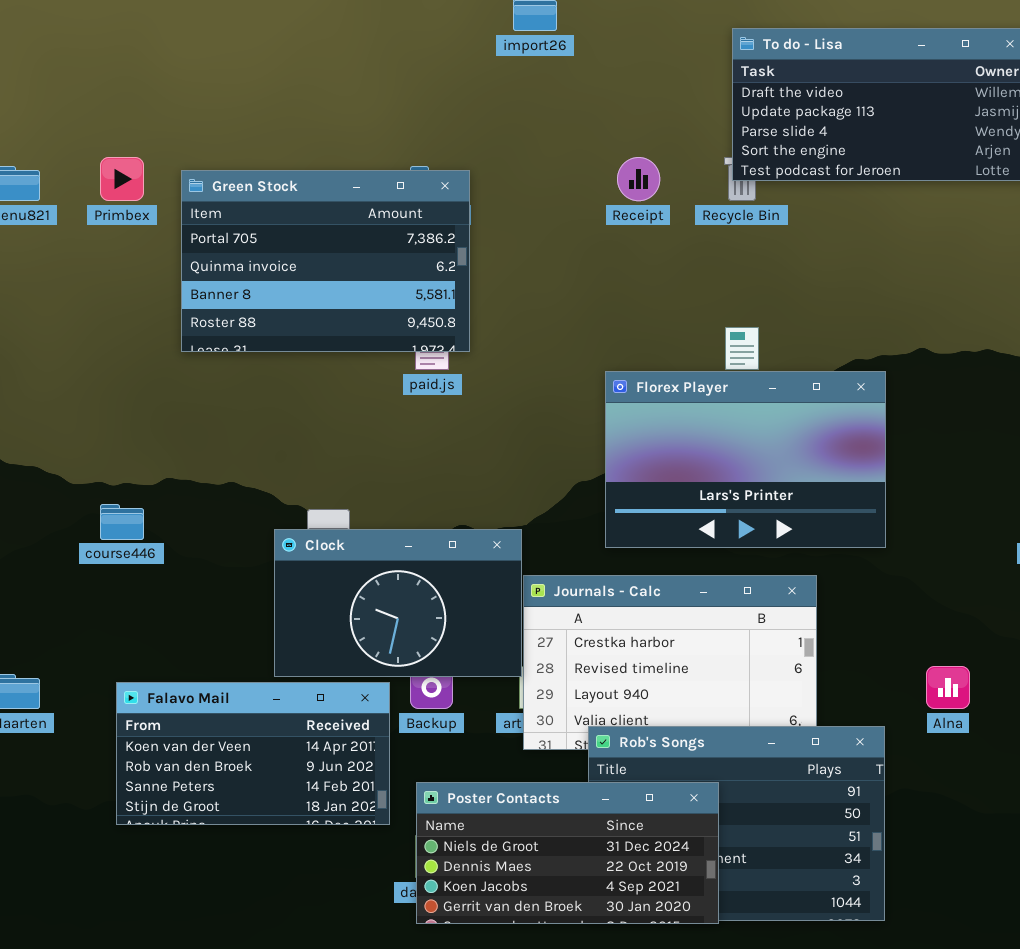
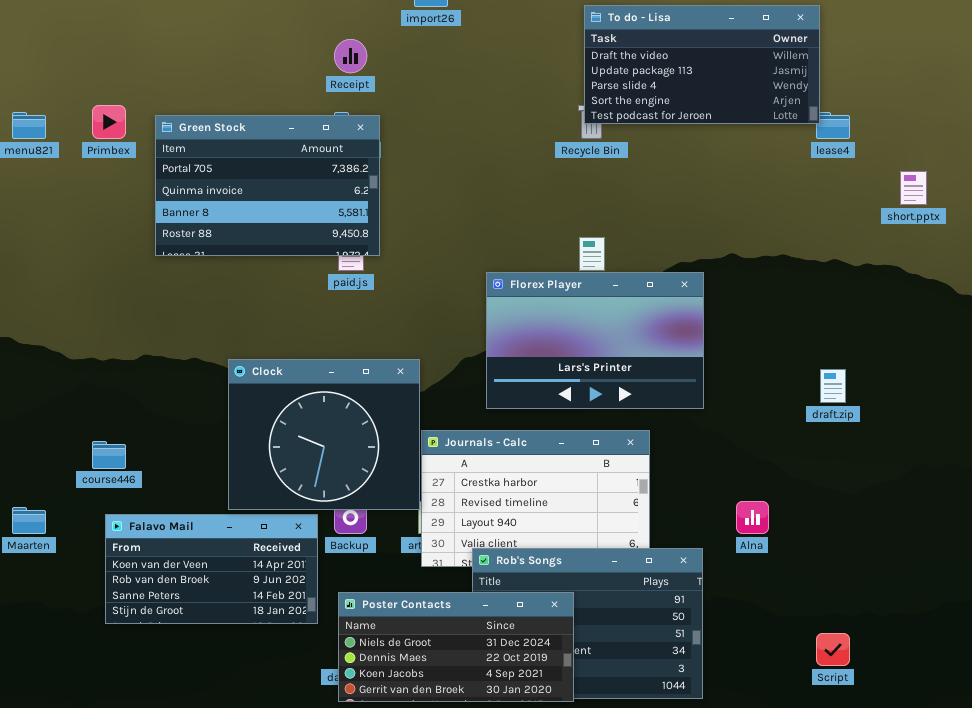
Receipt: [617,157,660,201] -> [334,39,367,73], moved
course446: [100,504,144,540] -> [92,441,126,469], moved
Clock: [274,529,522,677] -> [228,359,420,510], resized

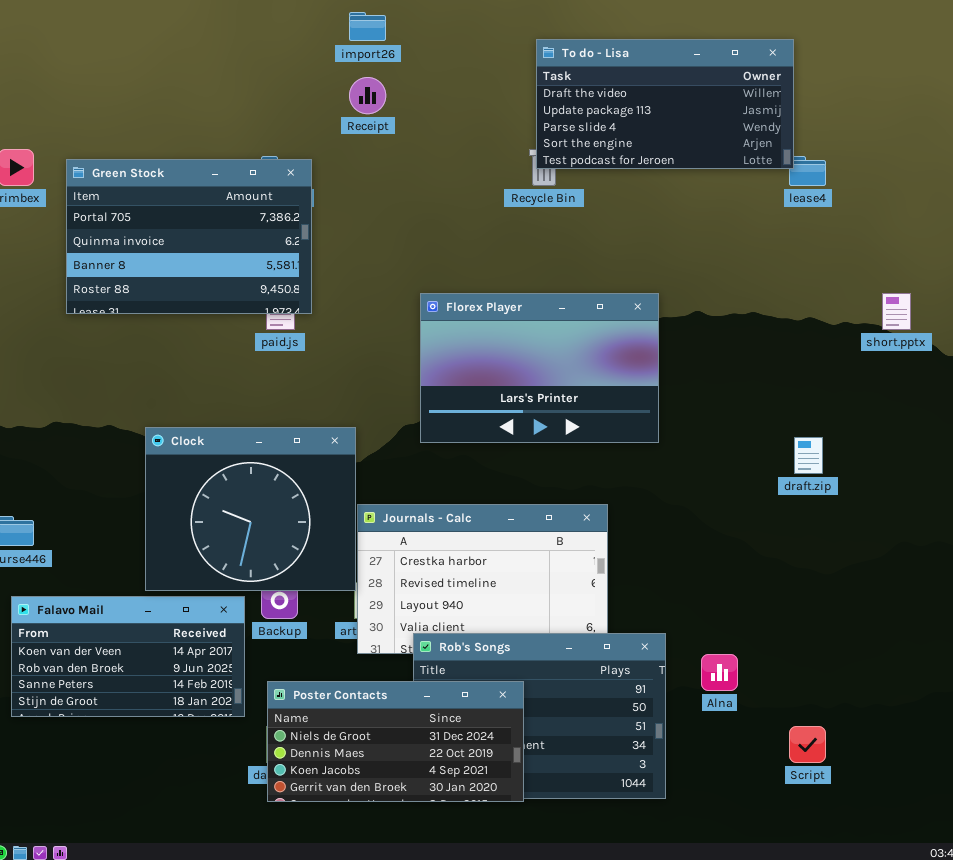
Receipt: [334,39,367,73] -> [349,77,386,114], moved
short.pptx: [900,171,927,205] -> [882,293,911,330], moved
Florex Player: [486,272,704,409] -> [420,293,659,443], moved
Alna: [736,501,769,534] -> [701,654,738,691], moved

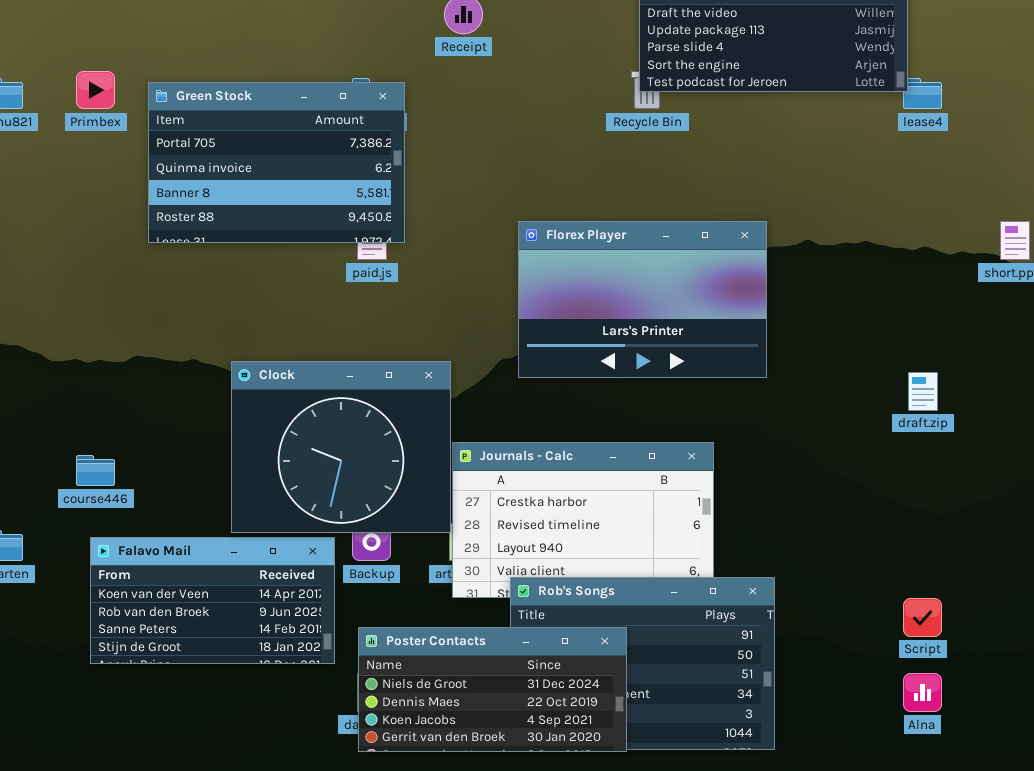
Alna: [701,654,738,691] -> [903,673,942,712], moved
Script: [789,726,826,763] -> [903,598,942,637], moved

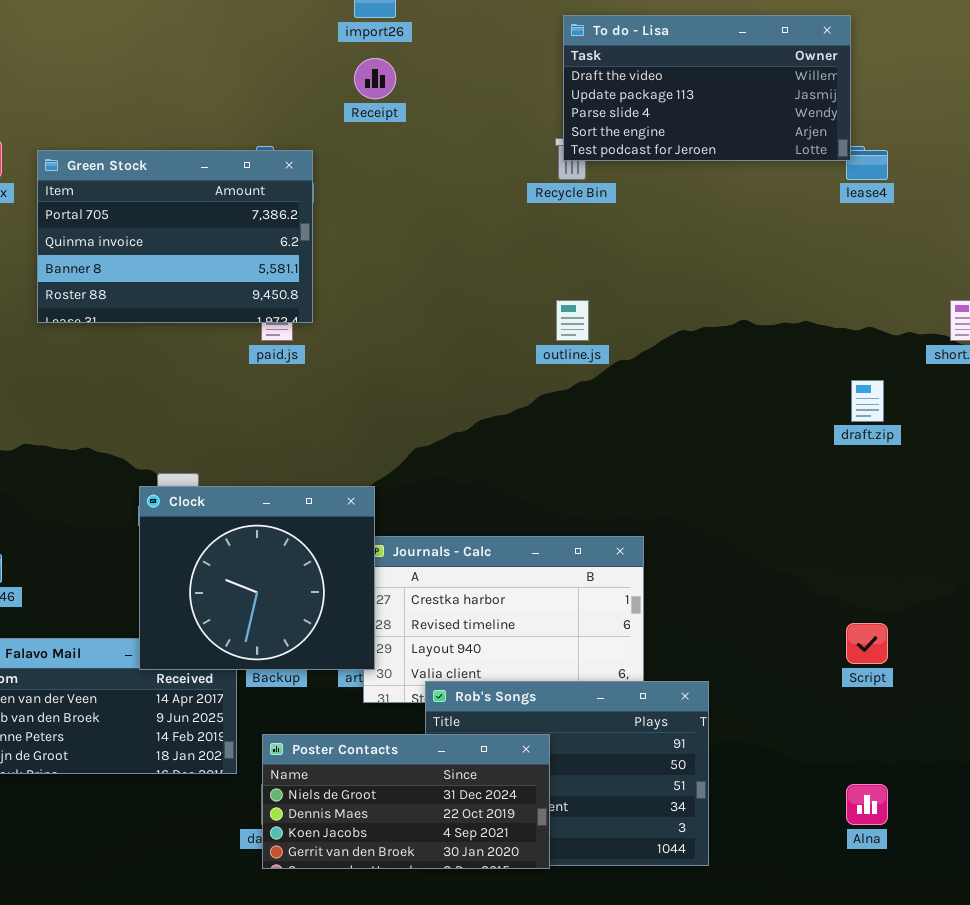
Florex Player: [518,221,767,378] -> none, closed
Clock: [231,361,451,533] -> [139,486,375,670], moved
draft.zip: [908,372,938,411] -> [851,380,884,422], moved
Script: [903,598,942,637] -> [846,623,888,664], moved

